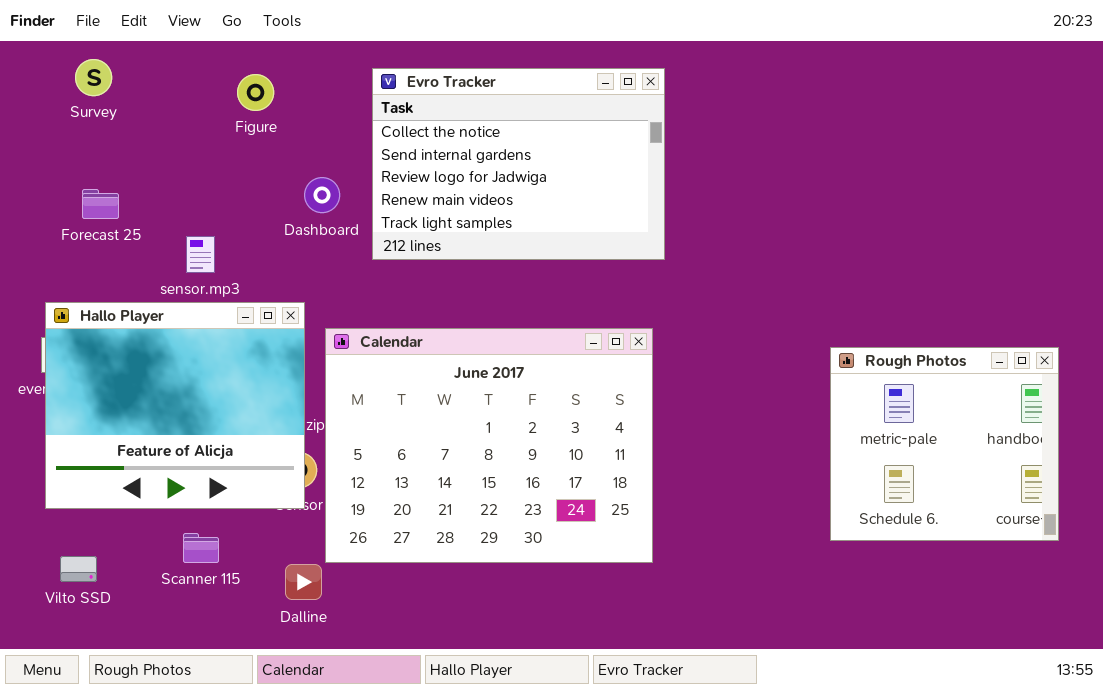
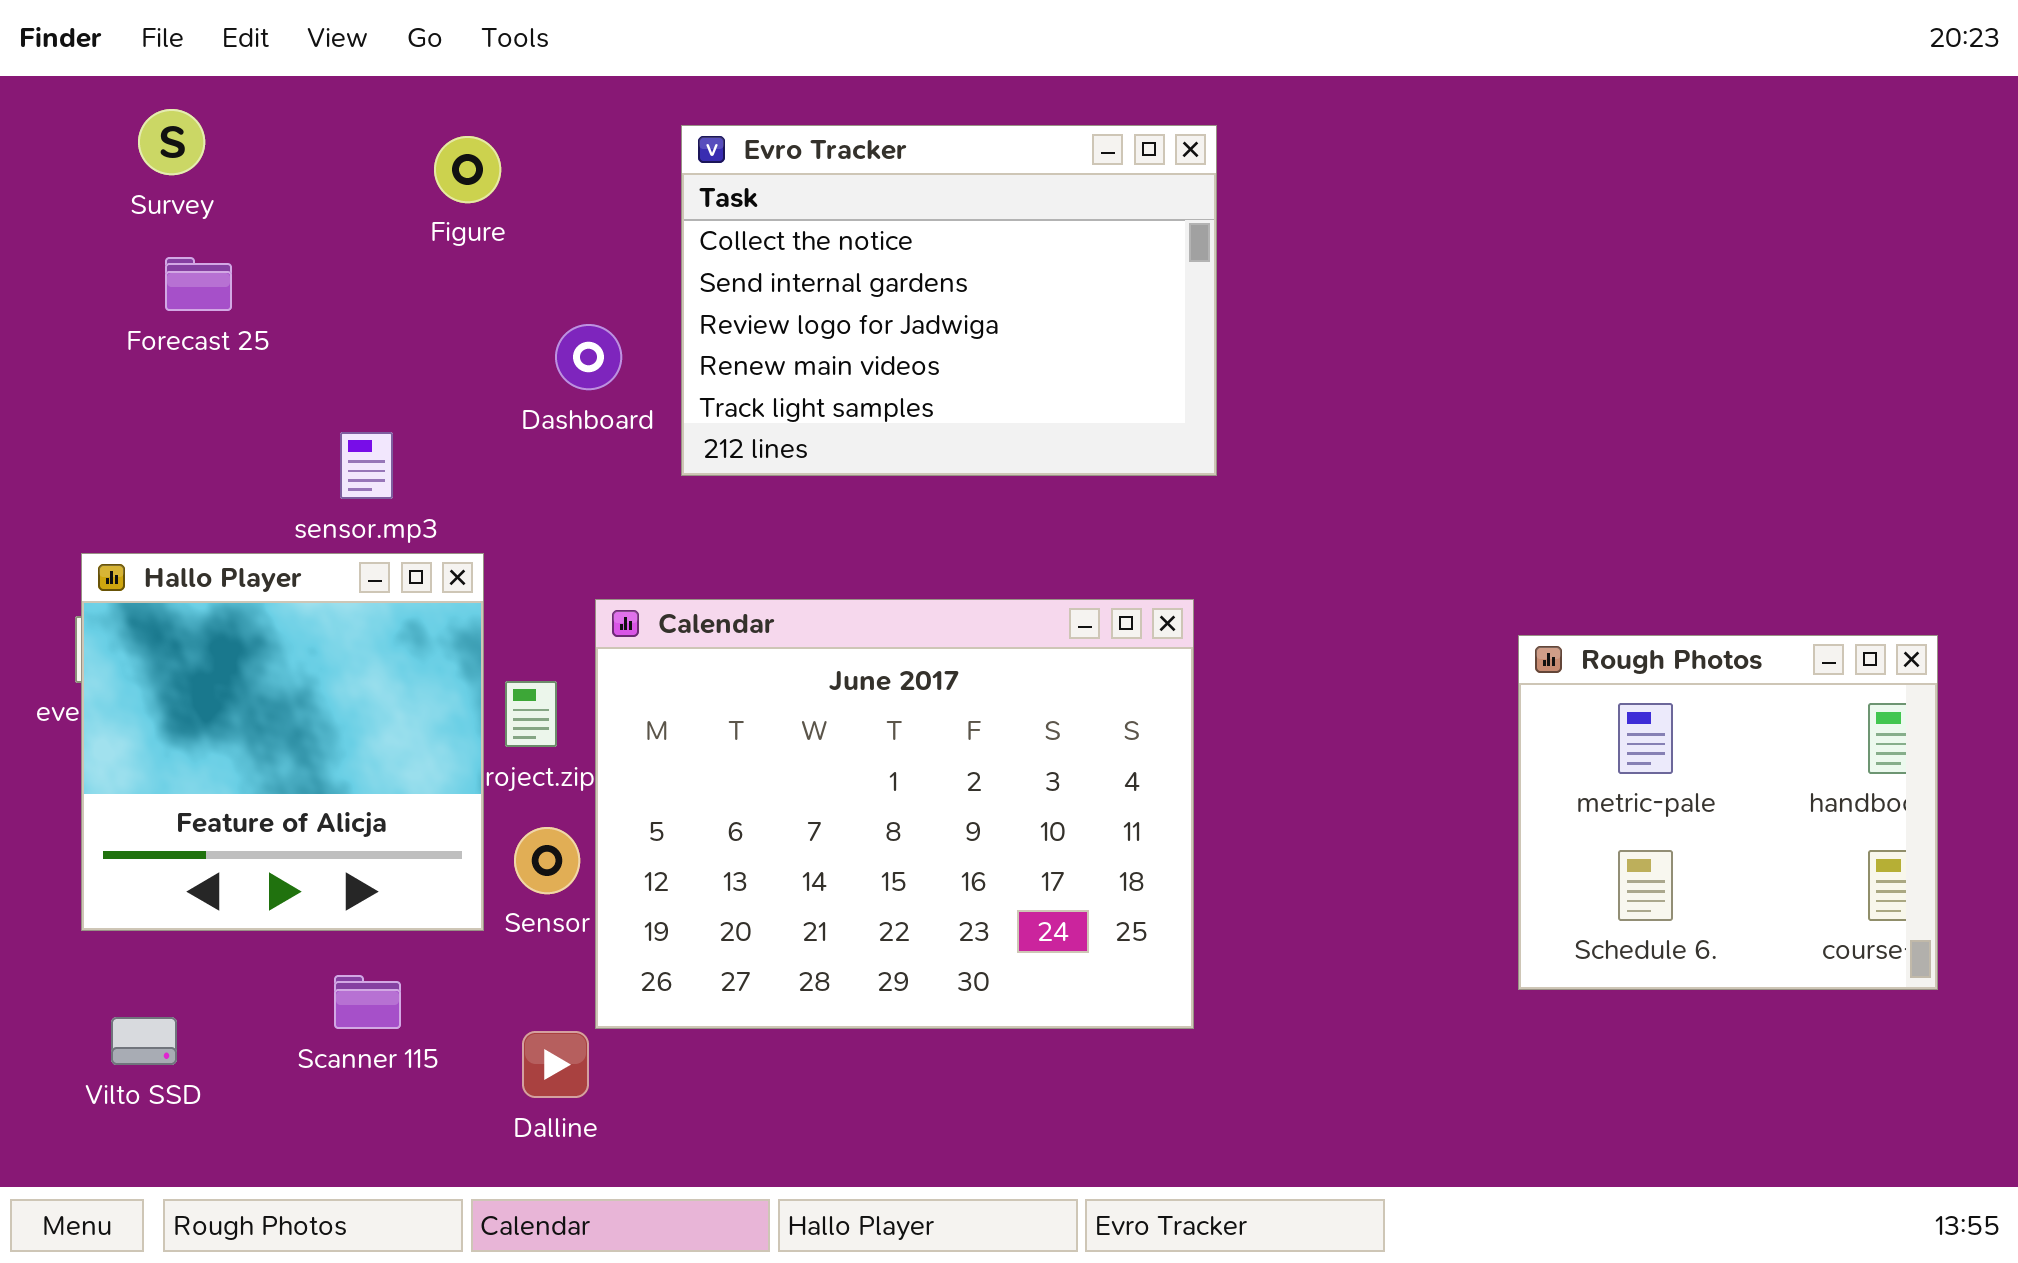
Forecast 25: [82,189,119,219] -> [165,257,232,311], moved
Hallo Player: [45,302,305,509] -> [81,553,484,931], resized

